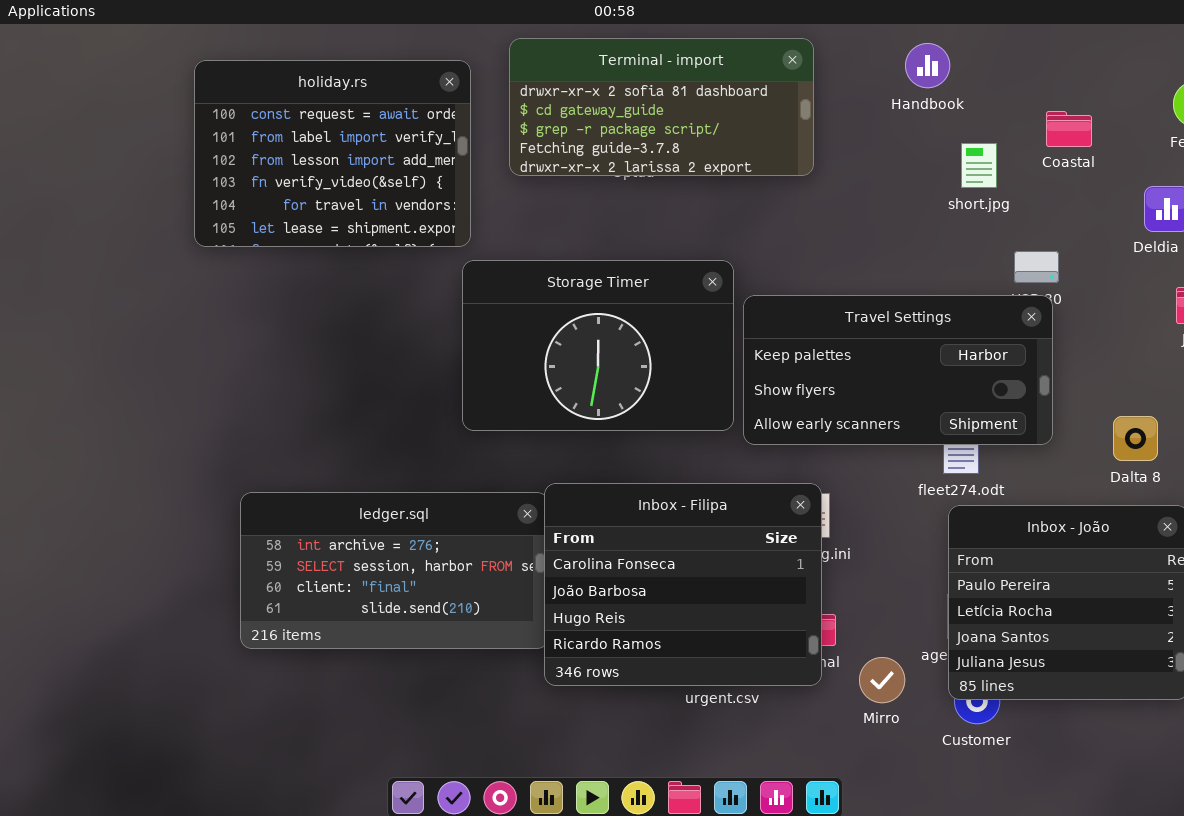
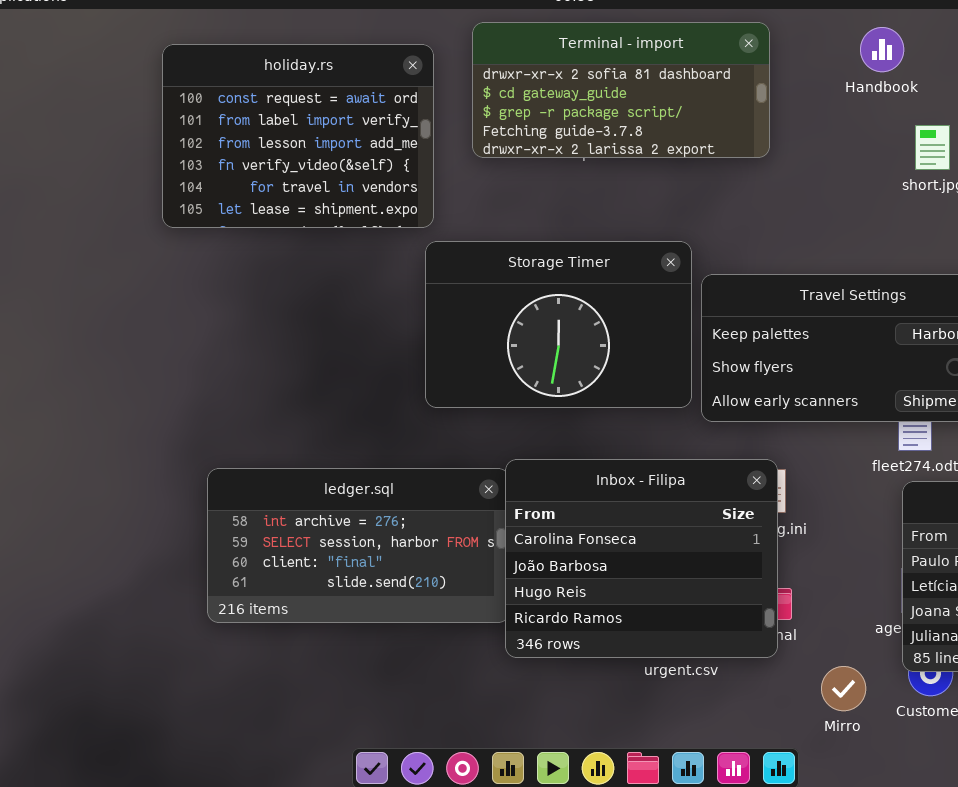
Mirro: [859,657,905,703] -> [821,666,866,711], moved

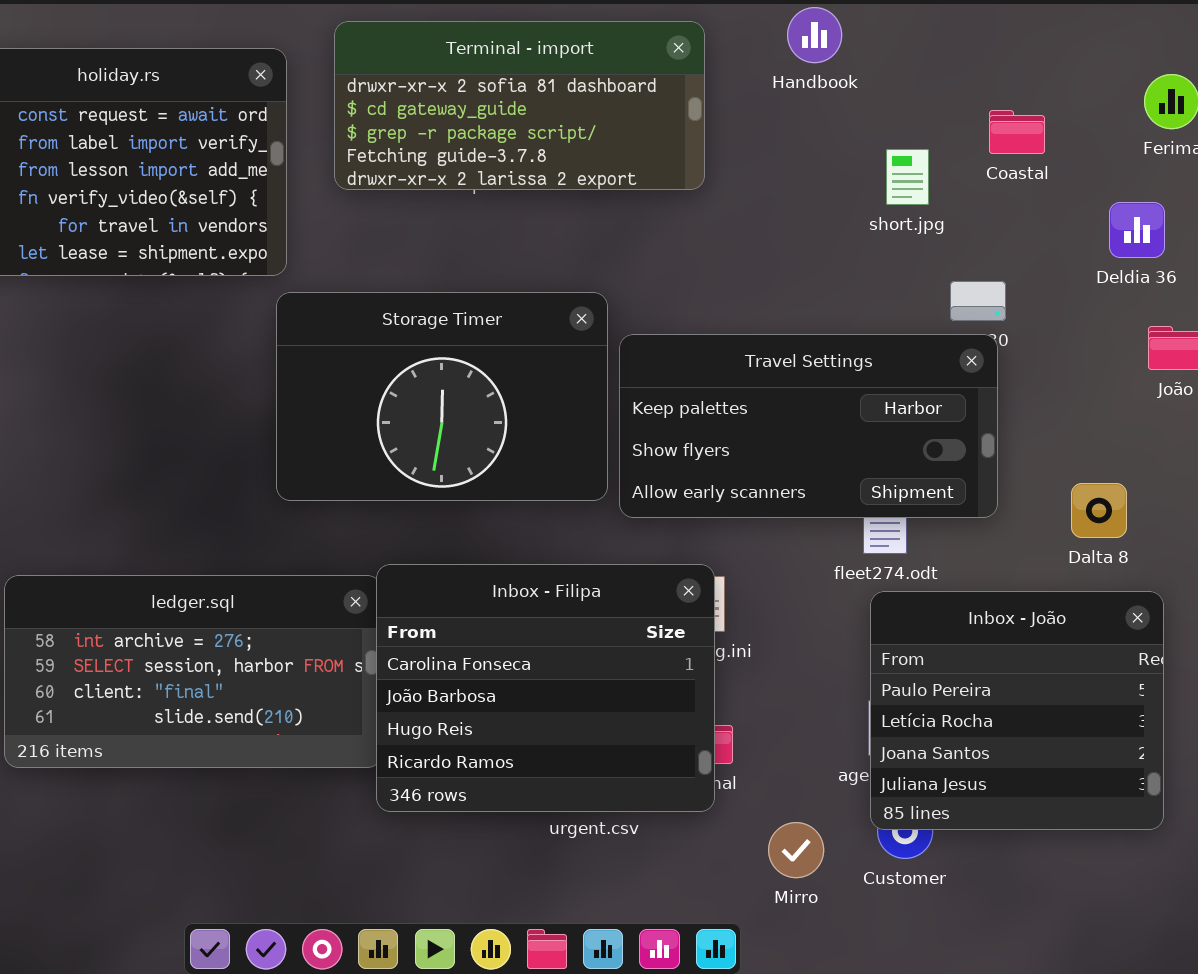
Handbook: [860,27,904,72] -> [787,7,842,63], moved

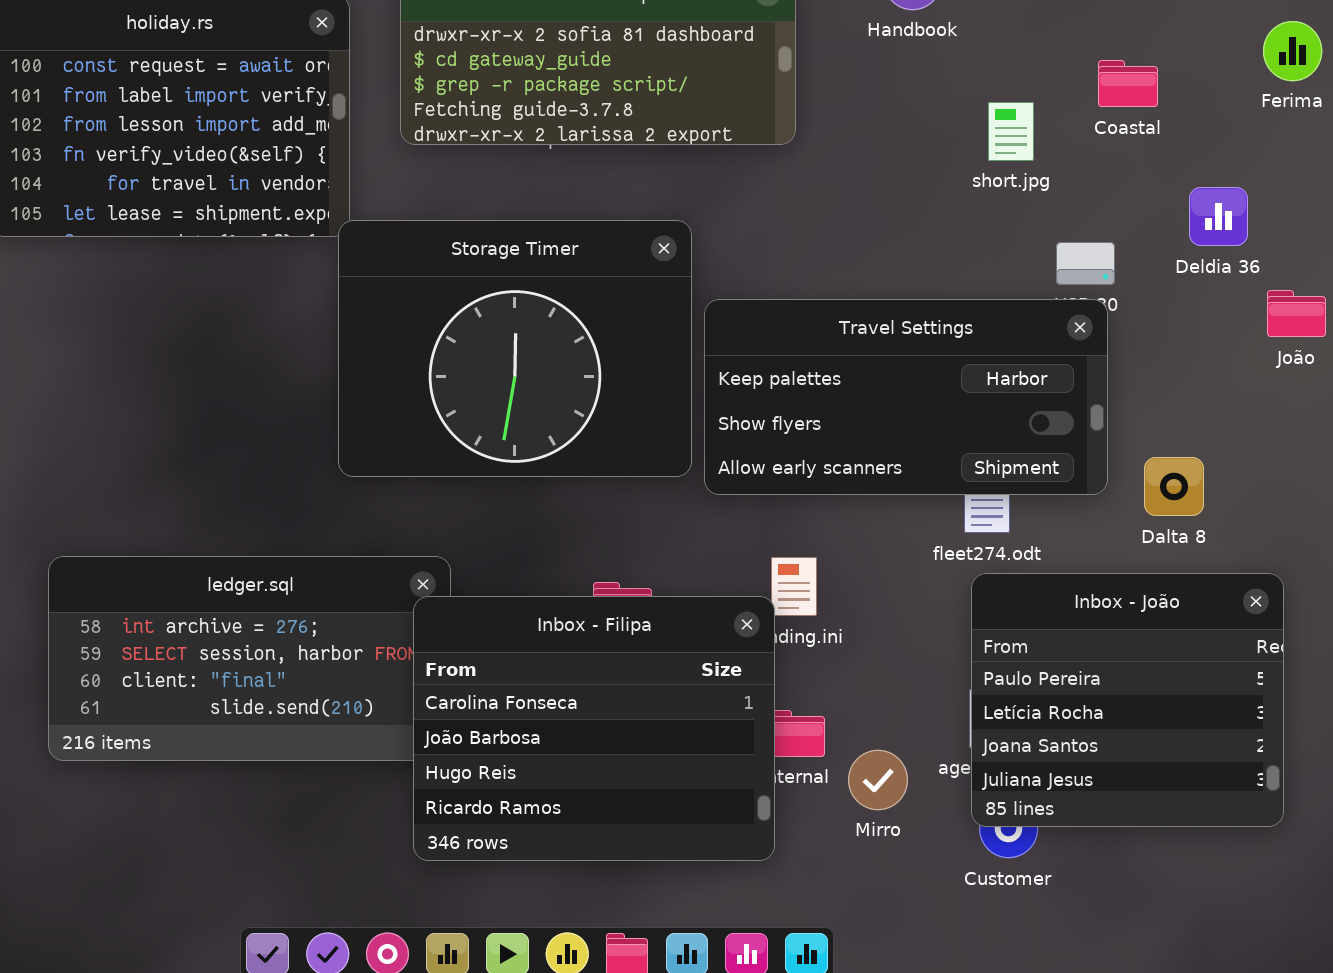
Deldia 36: [1109,202,1165,258] -> [1189,187,1248,246], moved
Storage Timer: [276,292,608,501] -> [338,220,692,477], resized
Dalta 8: [1071,483,1127,538] -> [1144,457,1204,516], moved
Inbox - Filipa: [376,564,715,812] -> [413,596,775,861], moved
Mirro: [768,822,824,878] -> [848,750,908,810], moved

